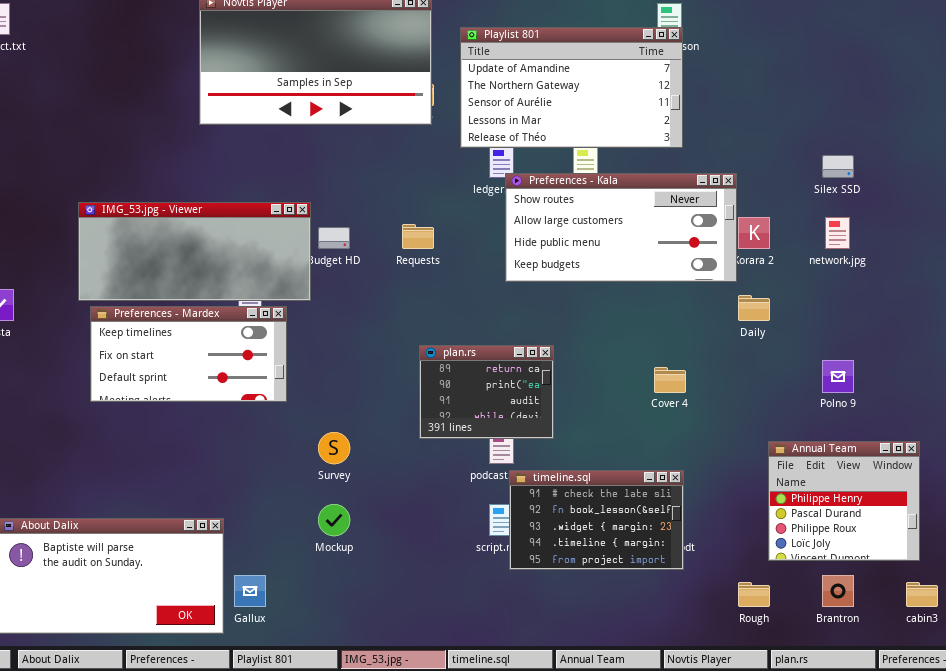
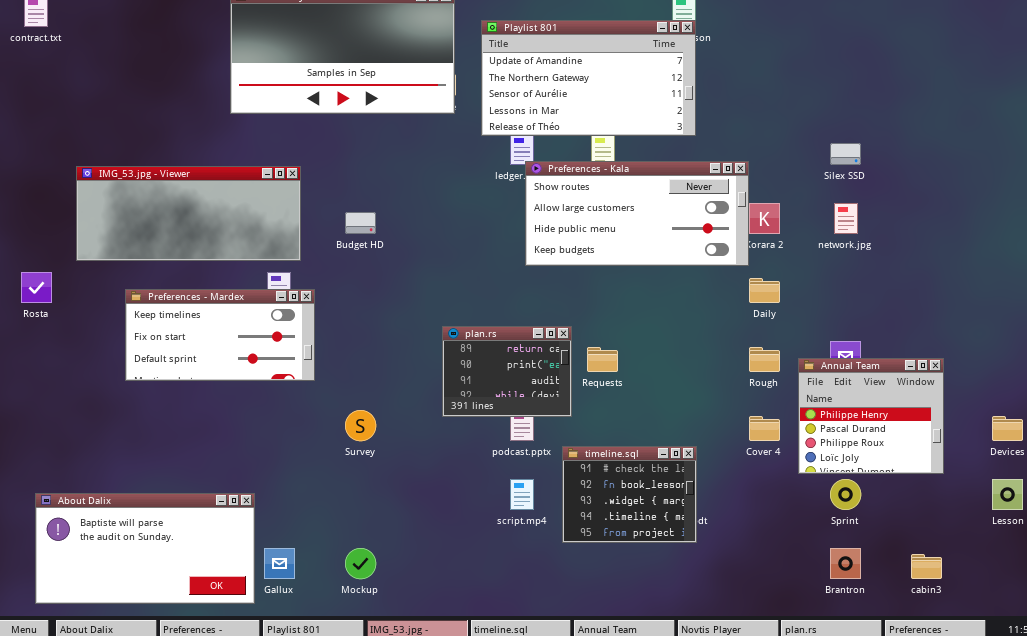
IMG_53.jpg - Viewer: [78,202,311,301] -> [76,166,301,261], moved
Requests: [402,224,434,249] -> [587,347,618,372], moved
Cover 4: [654,367,686,393] -> [749,416,780,441], moved
Annual Team: [768,441,920,561] -> [798,358,944,474], moved
timeline.sql: [509,470,684,570] -> [562,446,697,543], resized
Mockup: [318,504,350,536] -> [345,548,376,579], moved
Rough: [738,582,770,607] -> [749,347,780,372], moved

